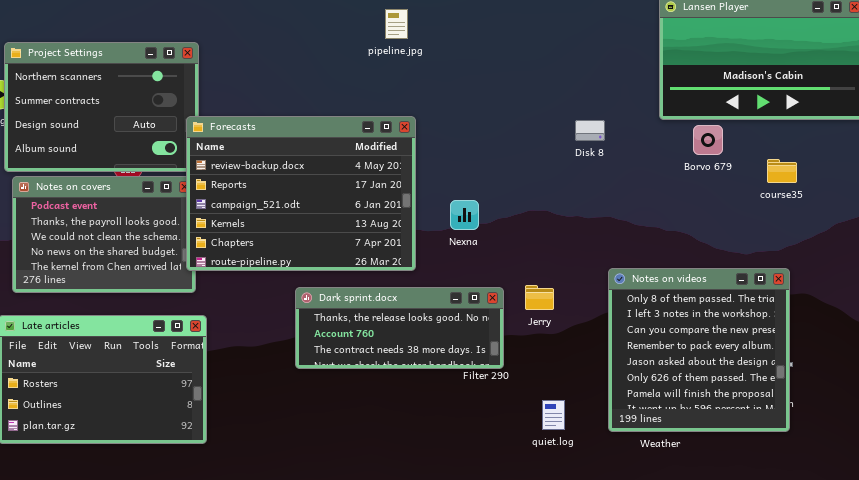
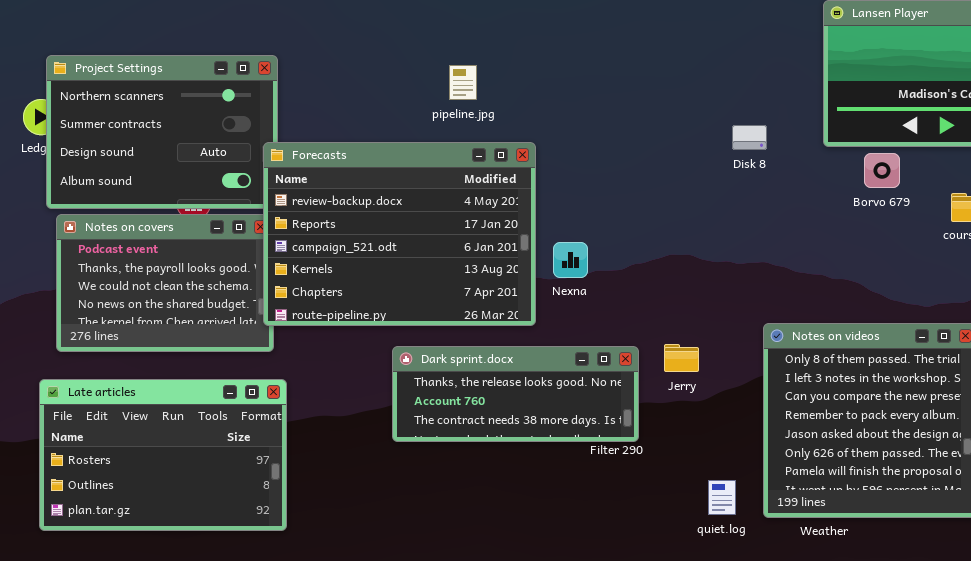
pipeline.jpg: [385,9,408,39] -> [449,65,477,100], moved
Disk 8: [575,120,605,141] -> [732,125,767,150], moved
Nexna: [450,200,479,230] -> [553,242,588,278], moved
quiet.log: [542,400,565,430] -> [708,480,736,515], moved

